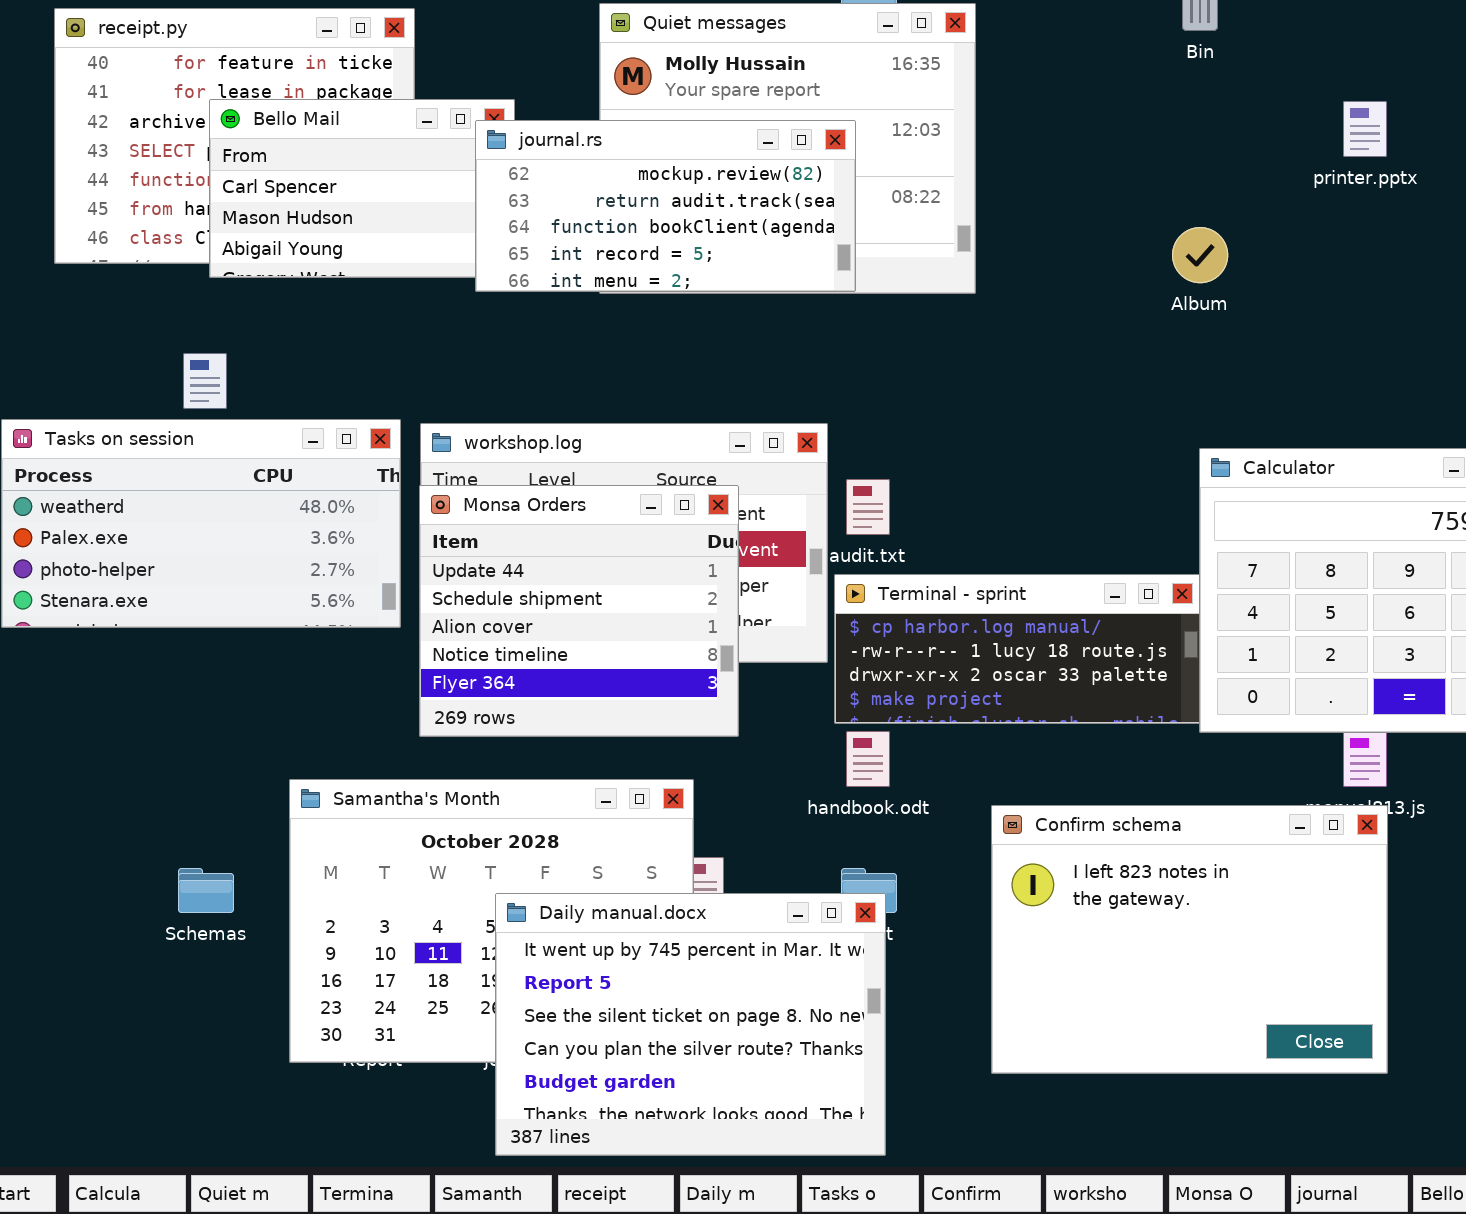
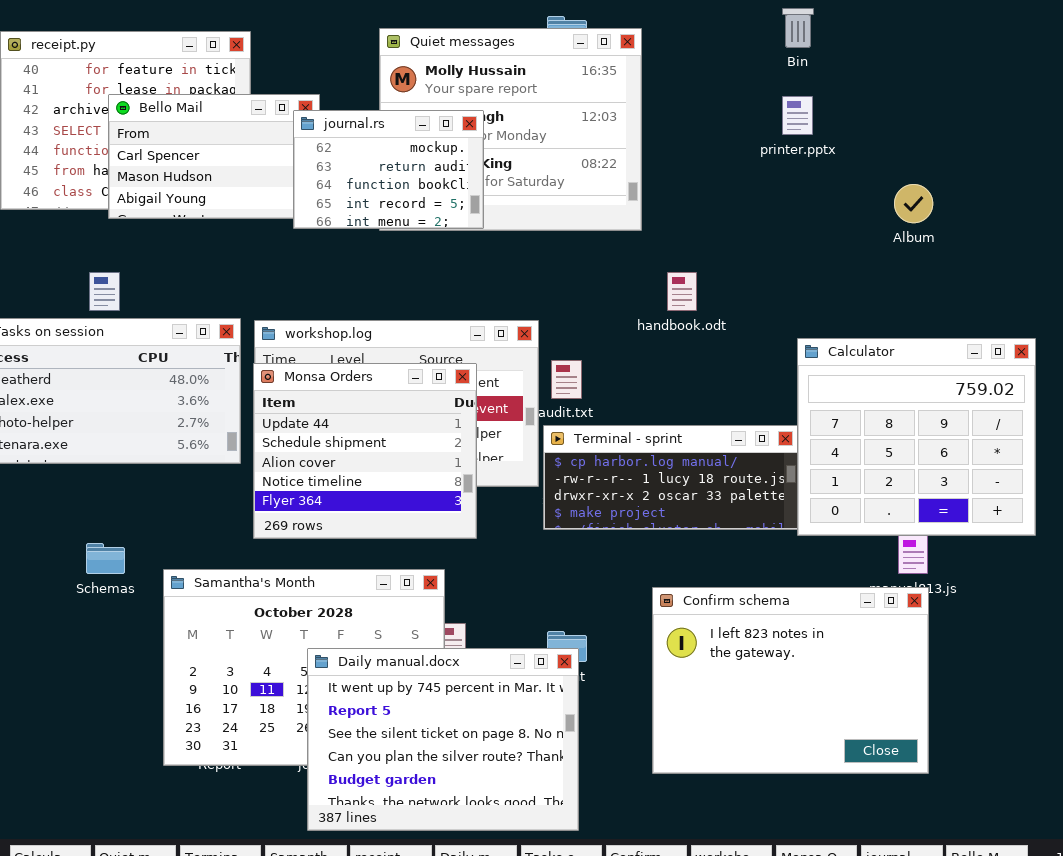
printer.pptx: [1343,101,1387,157] -> [782,96,813,135], moved
journal.rs: [475,120,856,292] -> [293,110,484,229], resized
Album: [1172,227,1228,283] -> [894,184,933,223], moved
handbook.odt: [846,731,890,787] -> [667,272,697,311], moved
Schemas: [178,868,234,913] -> [86,543,125,574], moved

